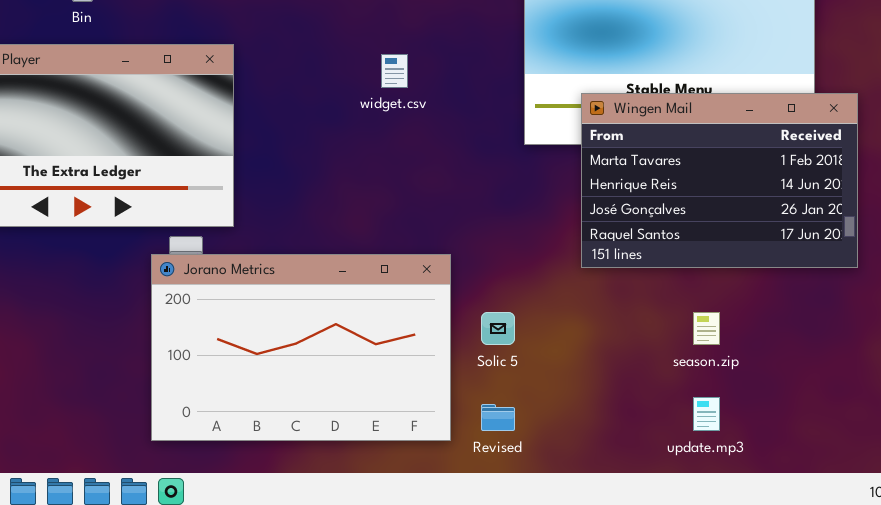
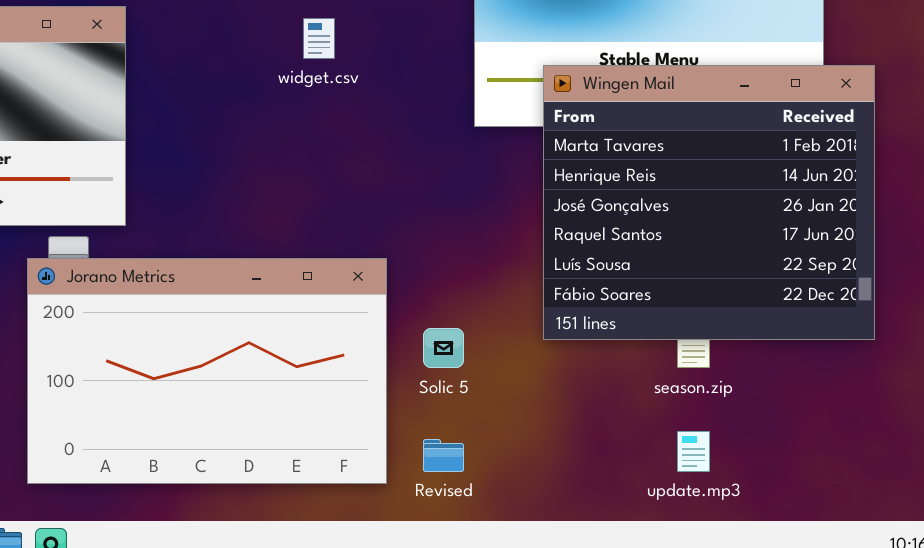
Wingen Mail: [581,93,858,268] -> [543,65,875,340], resized

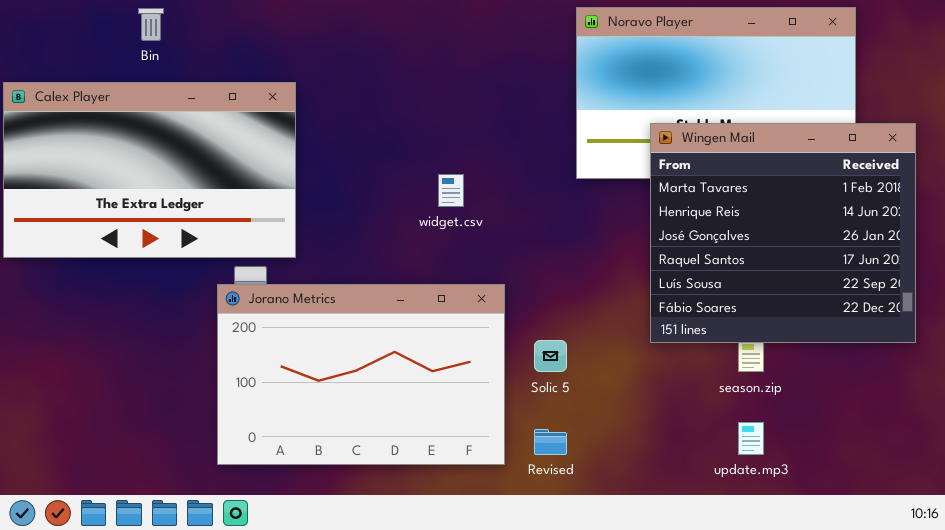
widget.csv: [303,18,335,59] -> [438,174,464,207], moved
Wingen Mail: [543,65,875,340] -> [650,123,916,343], moved

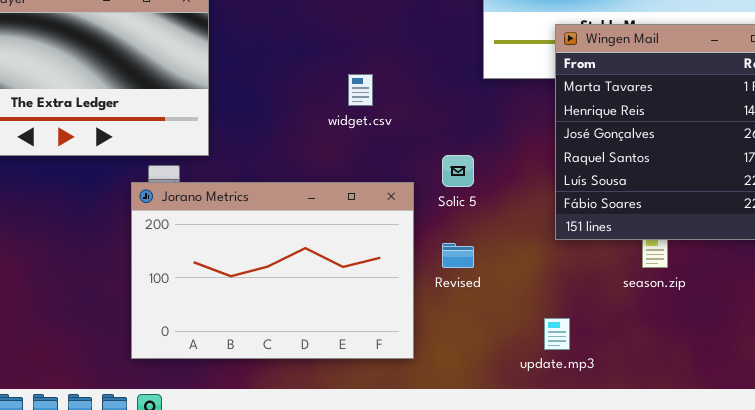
Solic 5: [534,340,567,372] -> [442,155,474,187], moved
update.mp3: [738,422,764,455] -> [544,318,570,350], moved
Revised: [534,429,567,455] -> [442,243,474,268], moved

